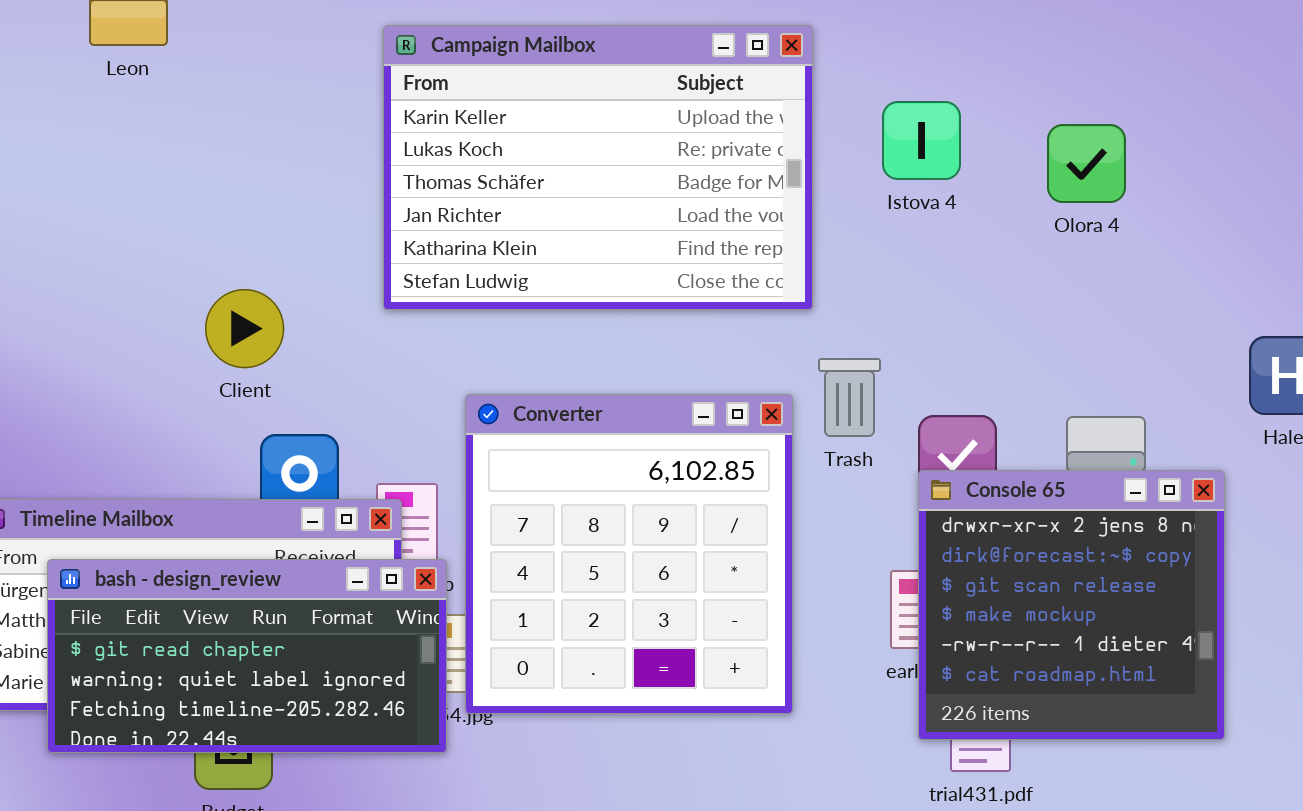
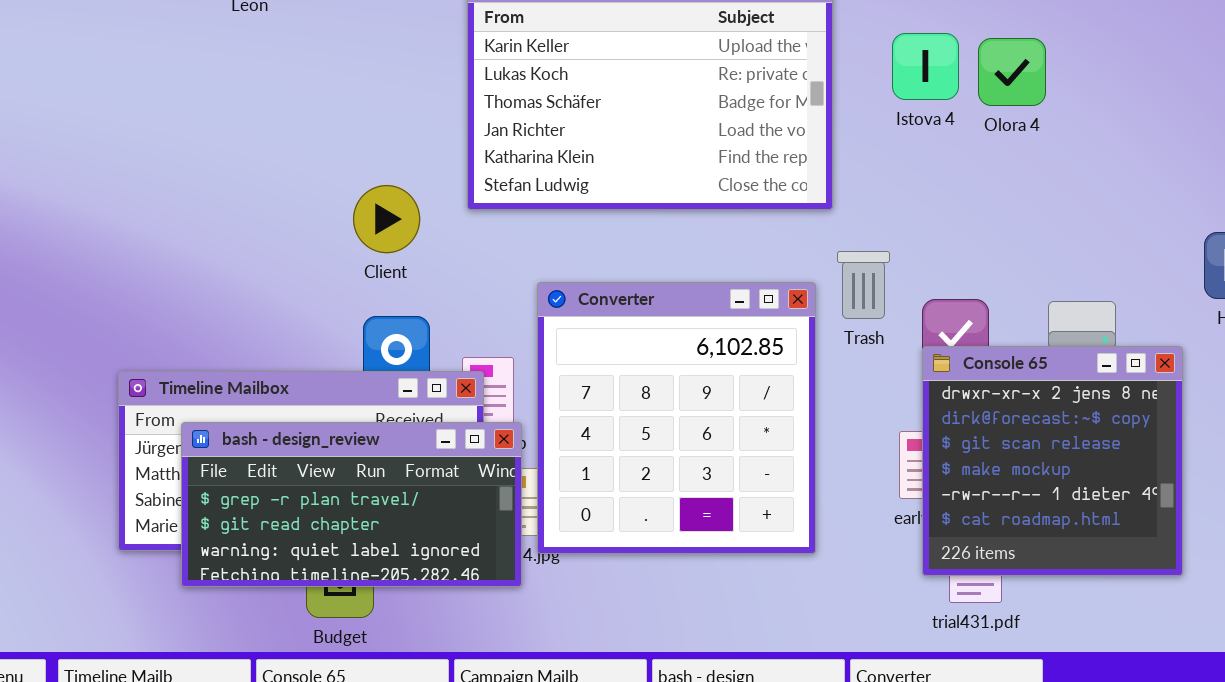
Olora 4: [1047,124,1126,203] -> [978,38,1046,106], moved
Client: [205,289,284,368] -> [353,185,420,253], moved
bash - design_review: [47,559,447,753] -> [181,422,522,587], scrolled up 1 row

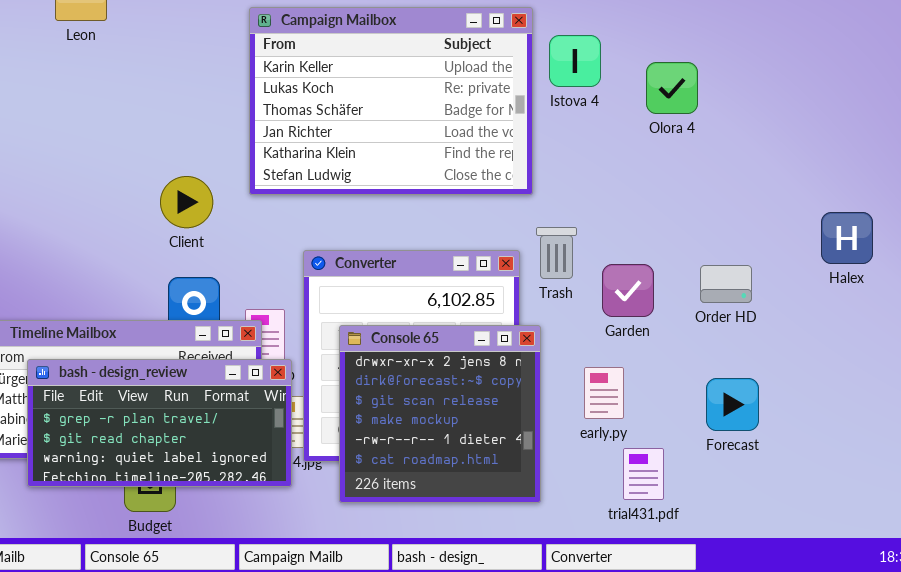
Istova 4: [892,33,959,100] -> [549,35,601,87], moved
Console 65: [922,346,1183,576] -> [339,325,541,503], moved

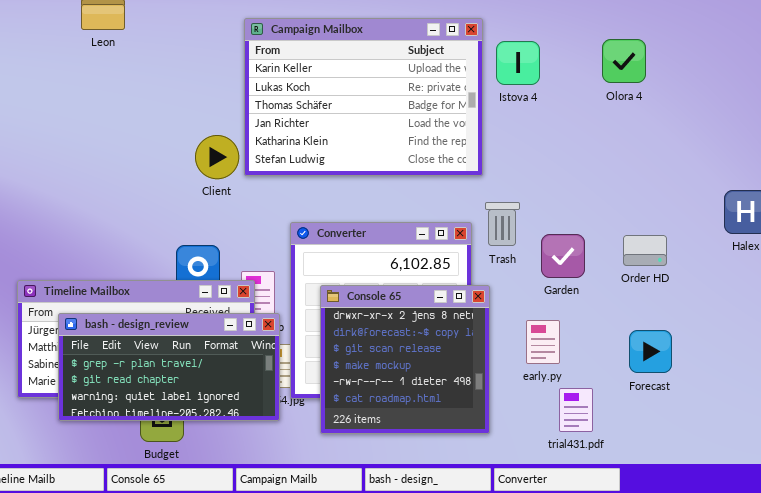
Olora 4: [646,62,698,114] -> [602,39,646,83], moved
Client: [160,176,213,228] -> [195,135,239,179], moved

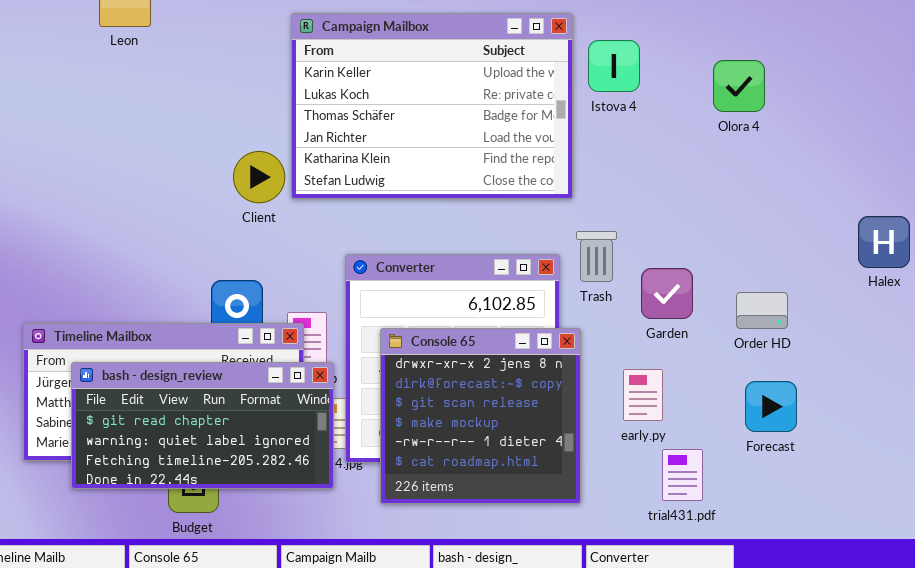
Olora 4: [602,39,646,83] -> [713,60,765,112], moved
Order HD: [623,235,667,266] -> [736,292,788,329], moved
bash - design_review: [58,313,280,421] -> [71,362,334,489], scrolled down 1 row

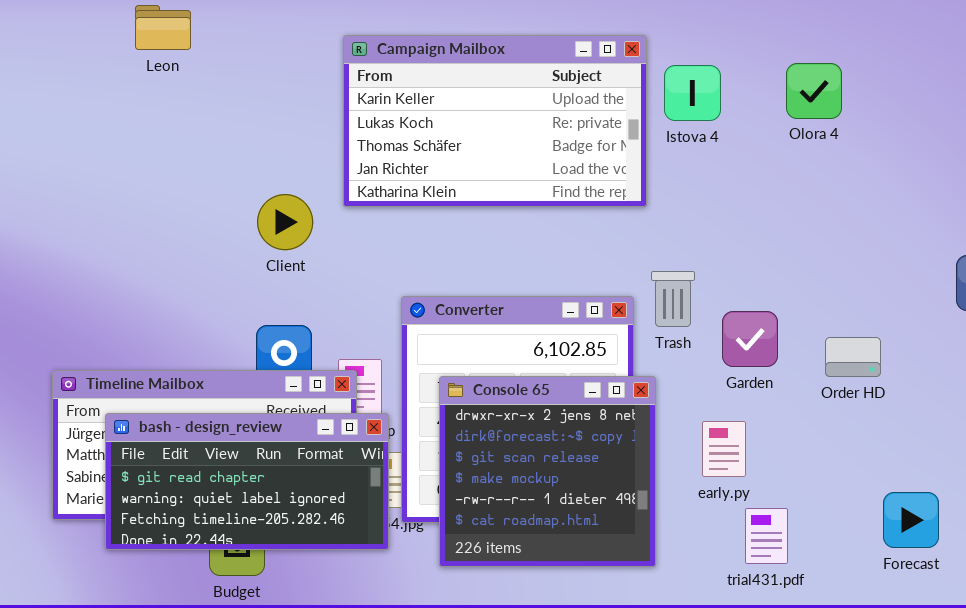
Campaign Mailbox: [291,13,573,199] -> [343,35,647,207], resized
Olora 4: [713,60,765,112] -> [786,63,842,119], moved
Client: [233,151,285,203] -> [257,194,313,250], moved
Forecast: [745,381,797,432] -> [883,492,939,548], moved

